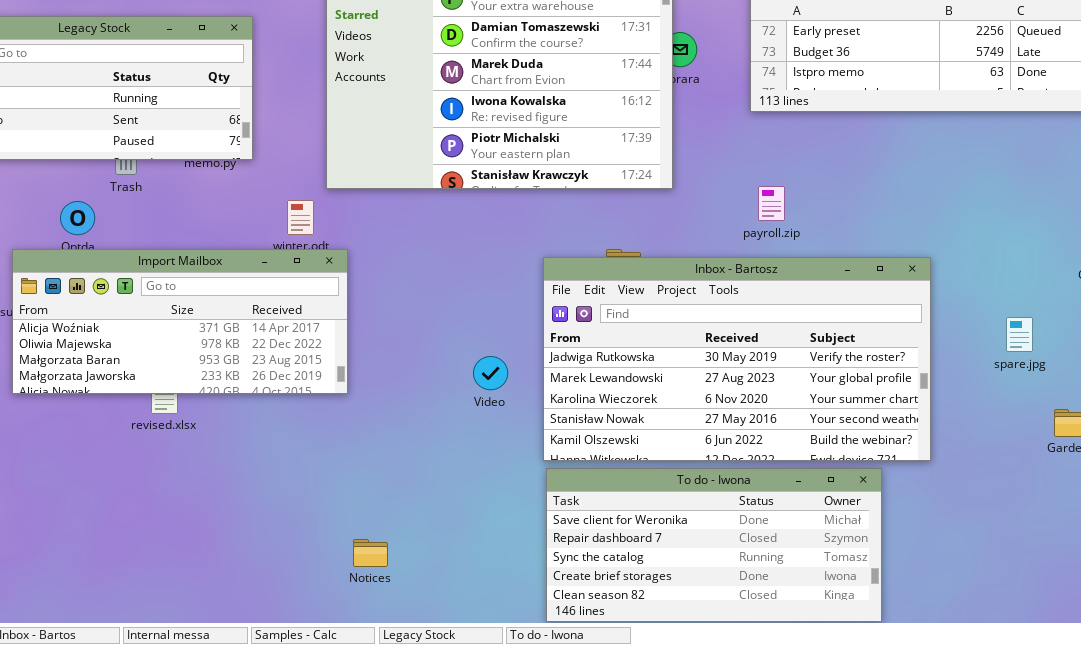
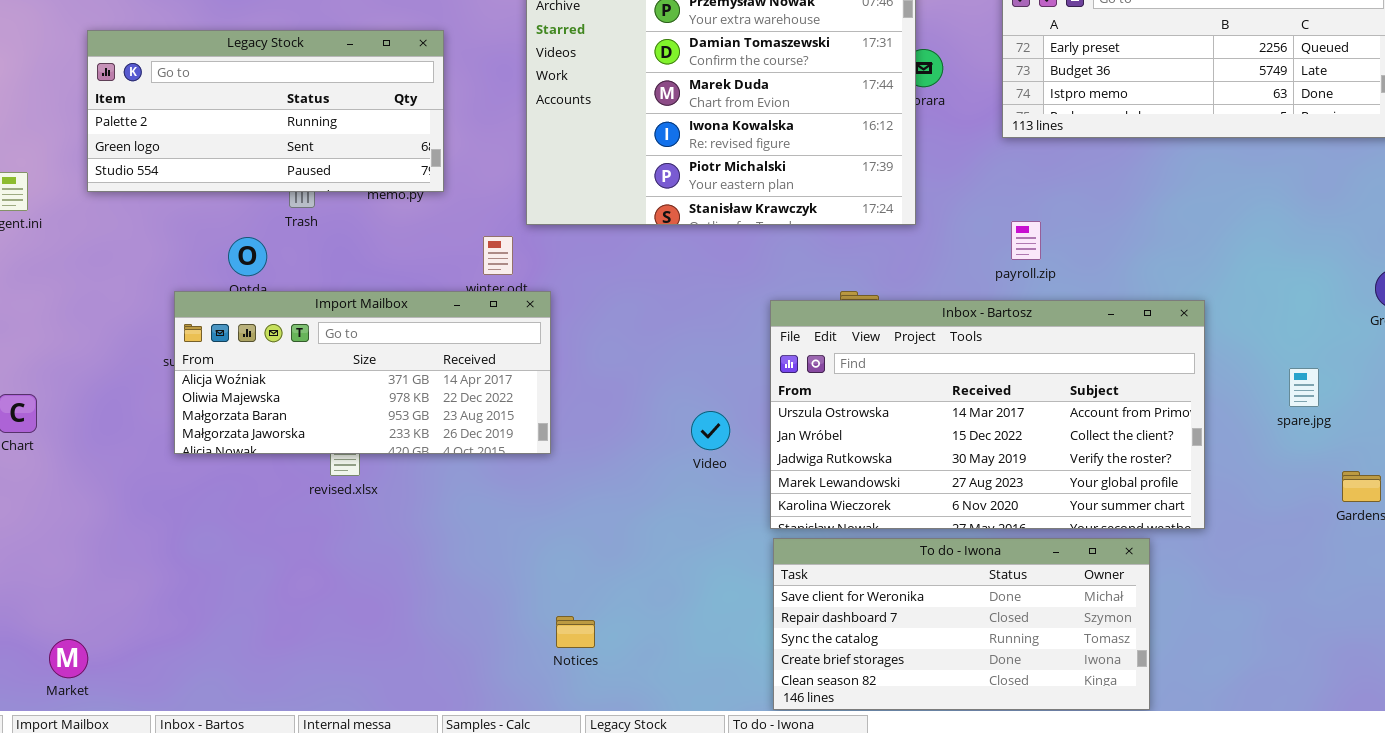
Inbox - Bartosz: [543,257,931,461] -> [770,300,1205,529], scrolled up 2 rows

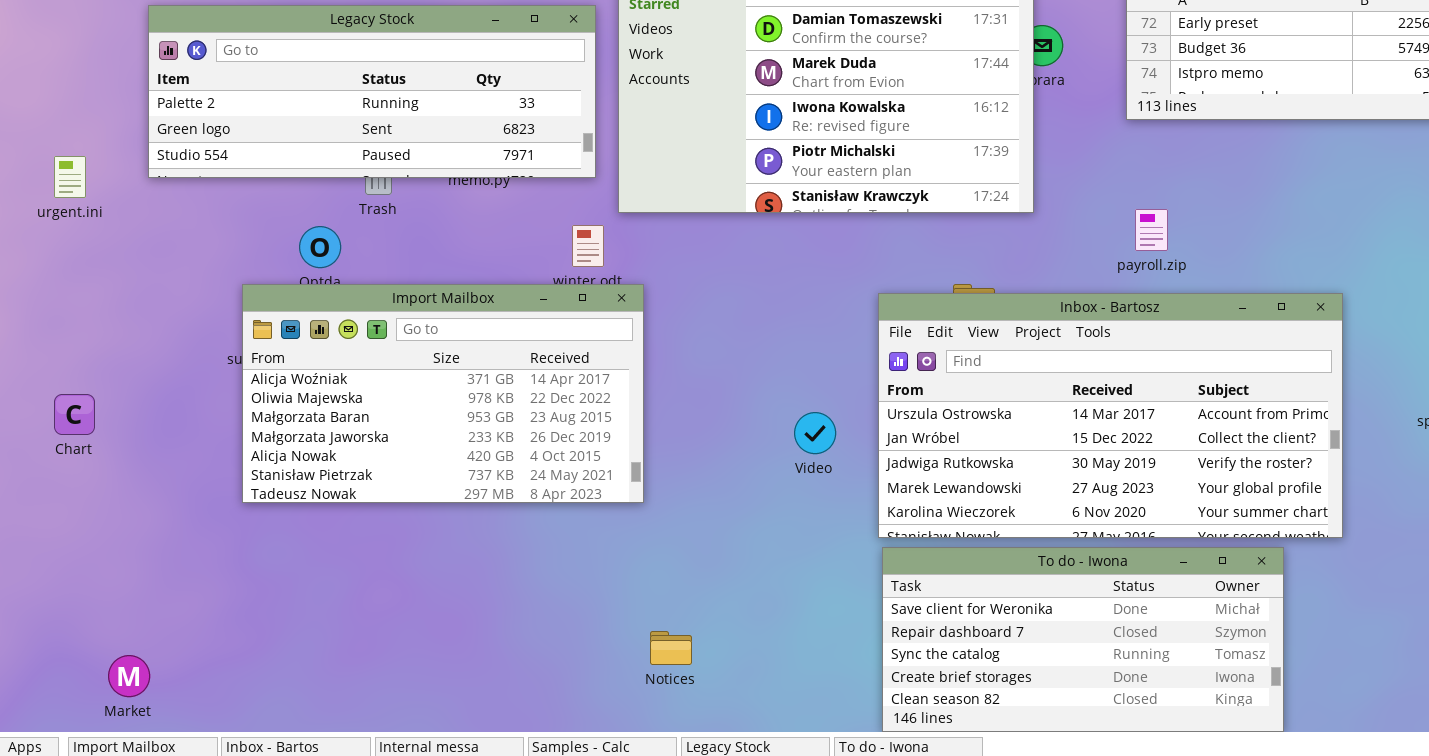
Legacy Stock: [87,30,444,192] -> [148,5,596,178], resized
Import Mailbox: [174,291,551,454] -> [242,284,644,503], resized

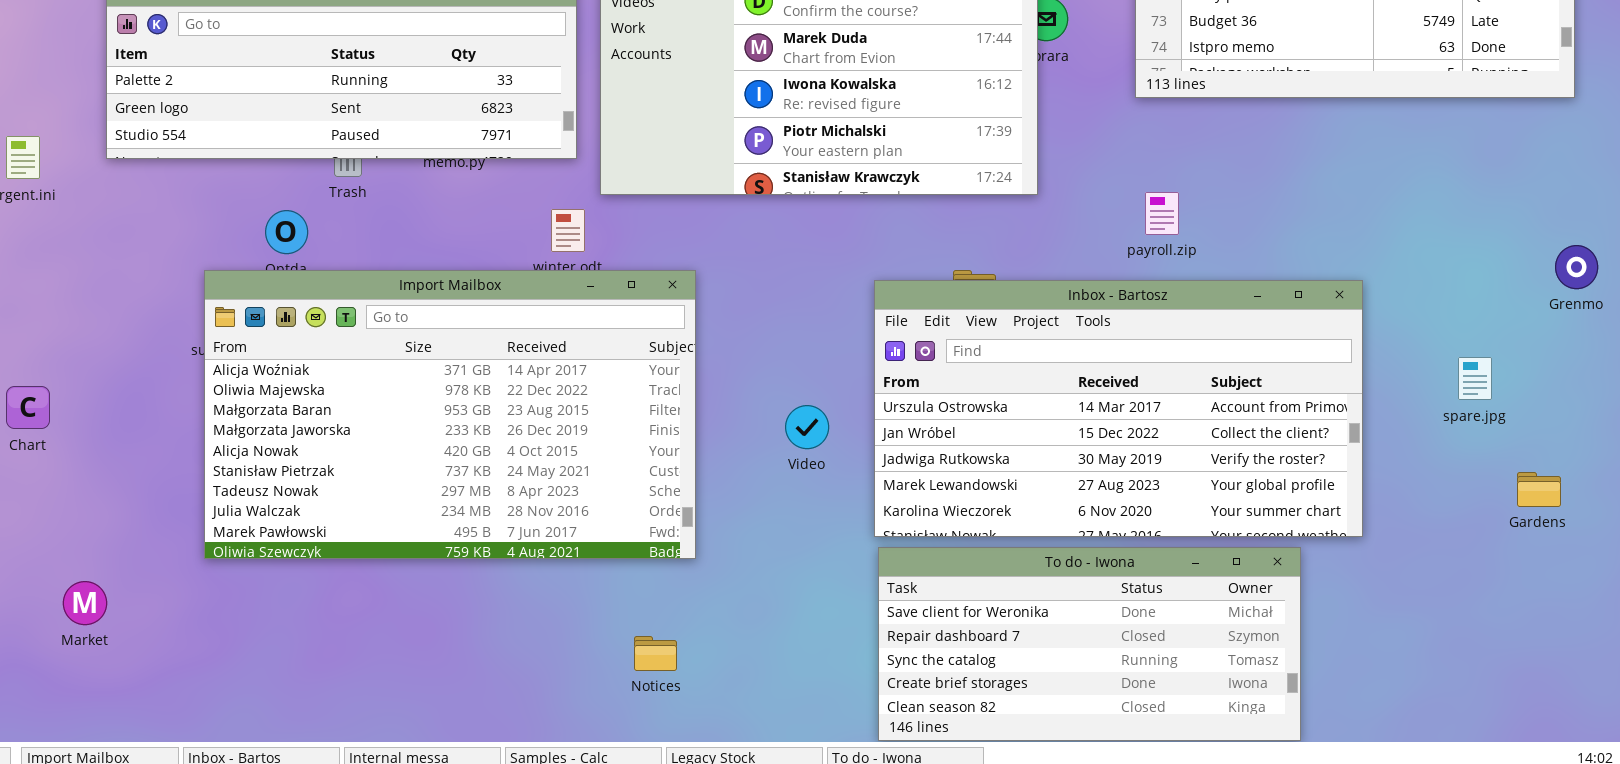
Import Mailbox: [242,284,644,503] -> [204,270,696,559], resized
Market: [108,655,150,697] -> [63,581,107,625], moved

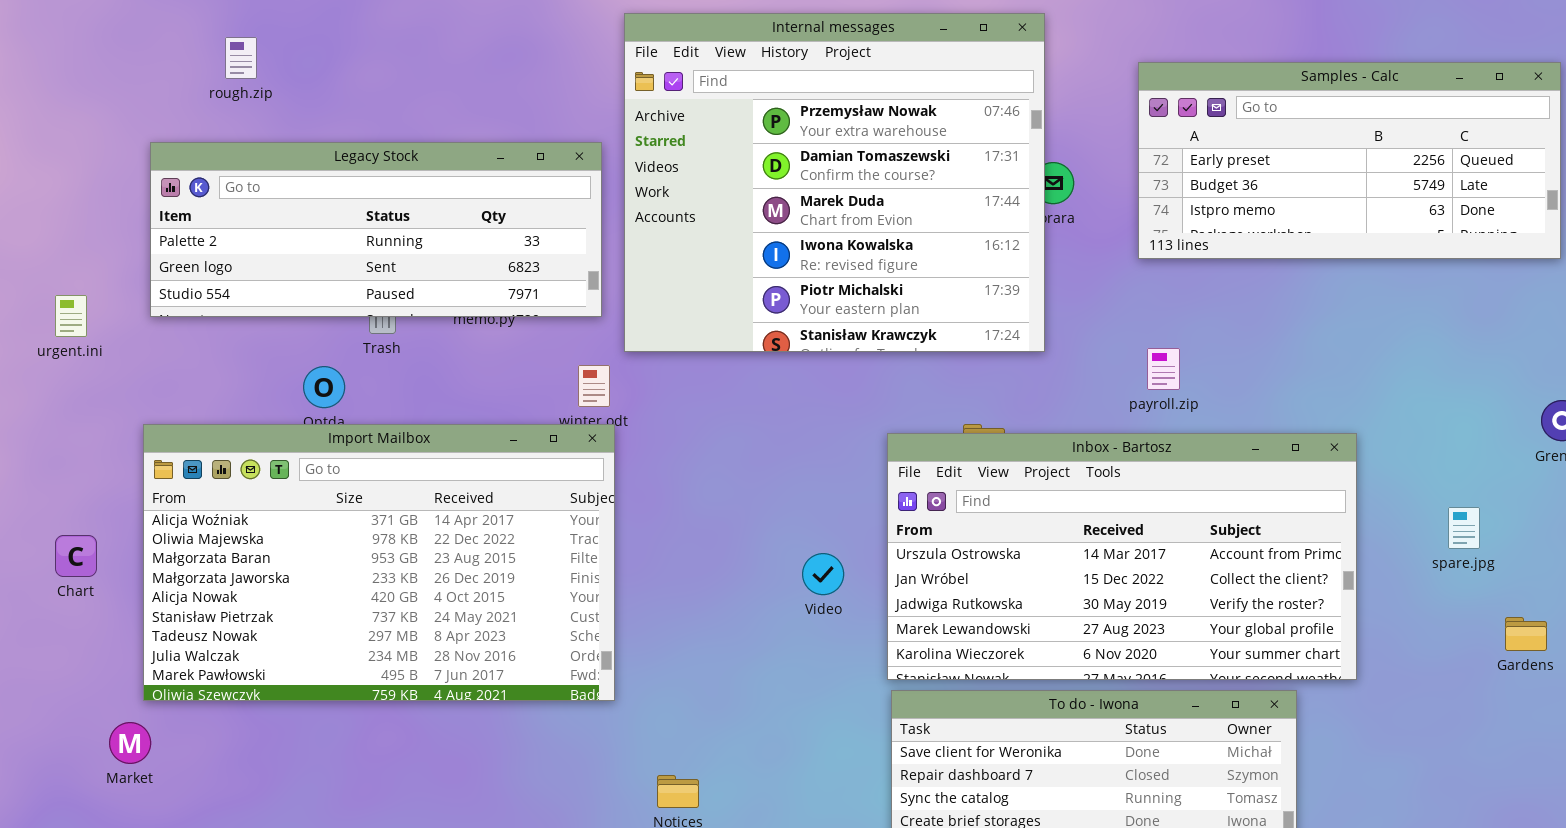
Import Mailbox: [204,270,696,559] -> [143,424,615,701], moved

